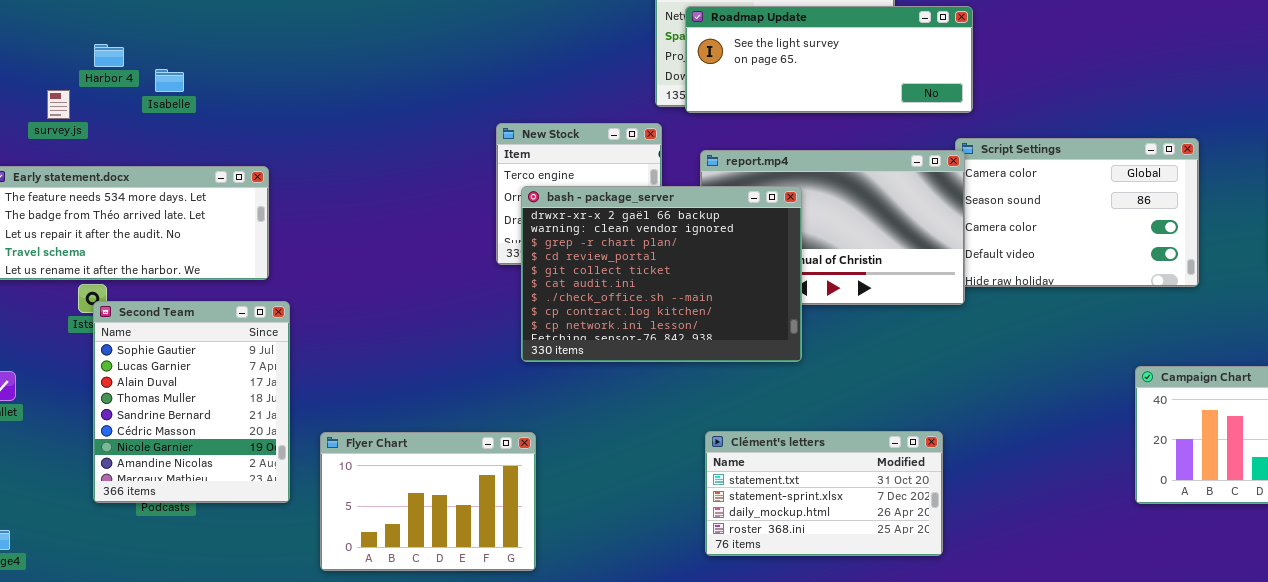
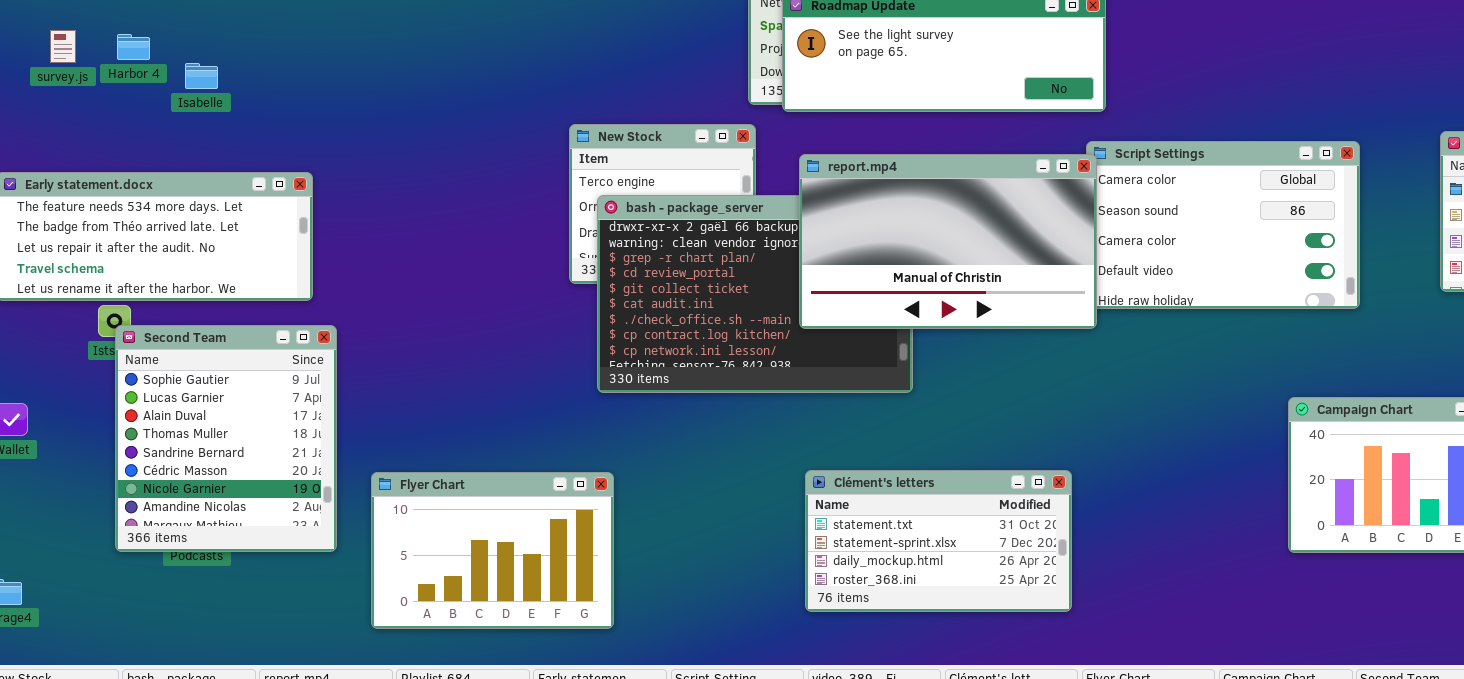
survey.js: [47,90,70,119] -> [50,30,76,63], moved
report.mp4: [700,150,965,305] -> [799,154,1097,329], raised

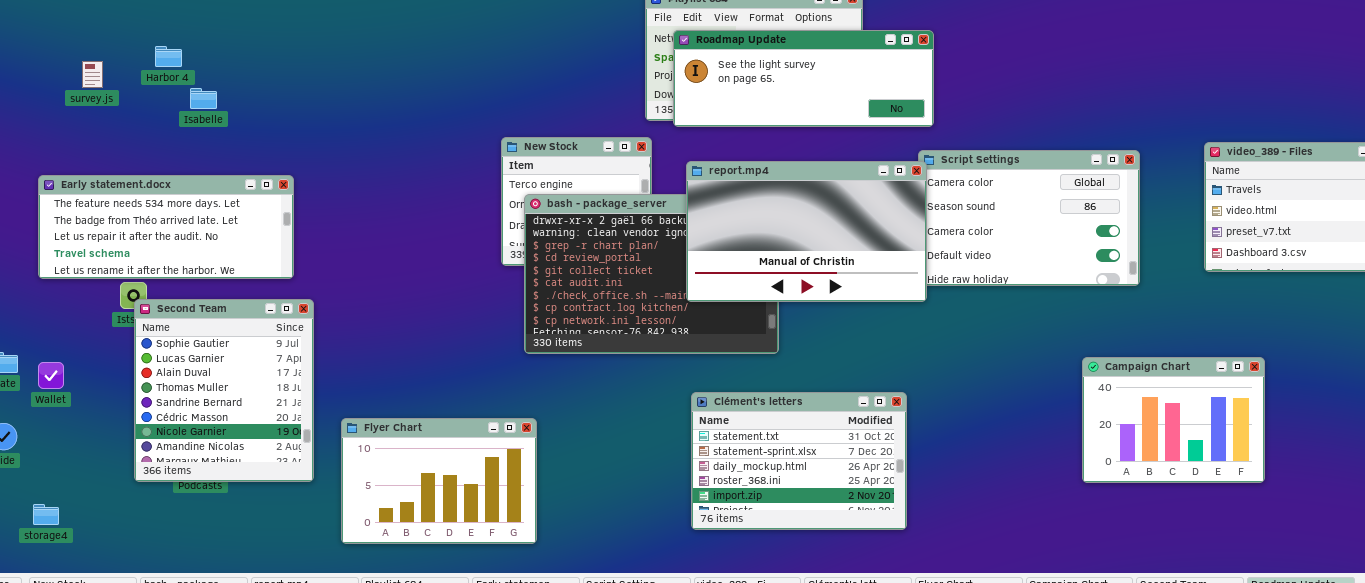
Harbor 4: [117,34,150,60] -> [155,46,182,67], moved
Clément's letters: [805,470,1072,612] -> [691,392,907,530], resized

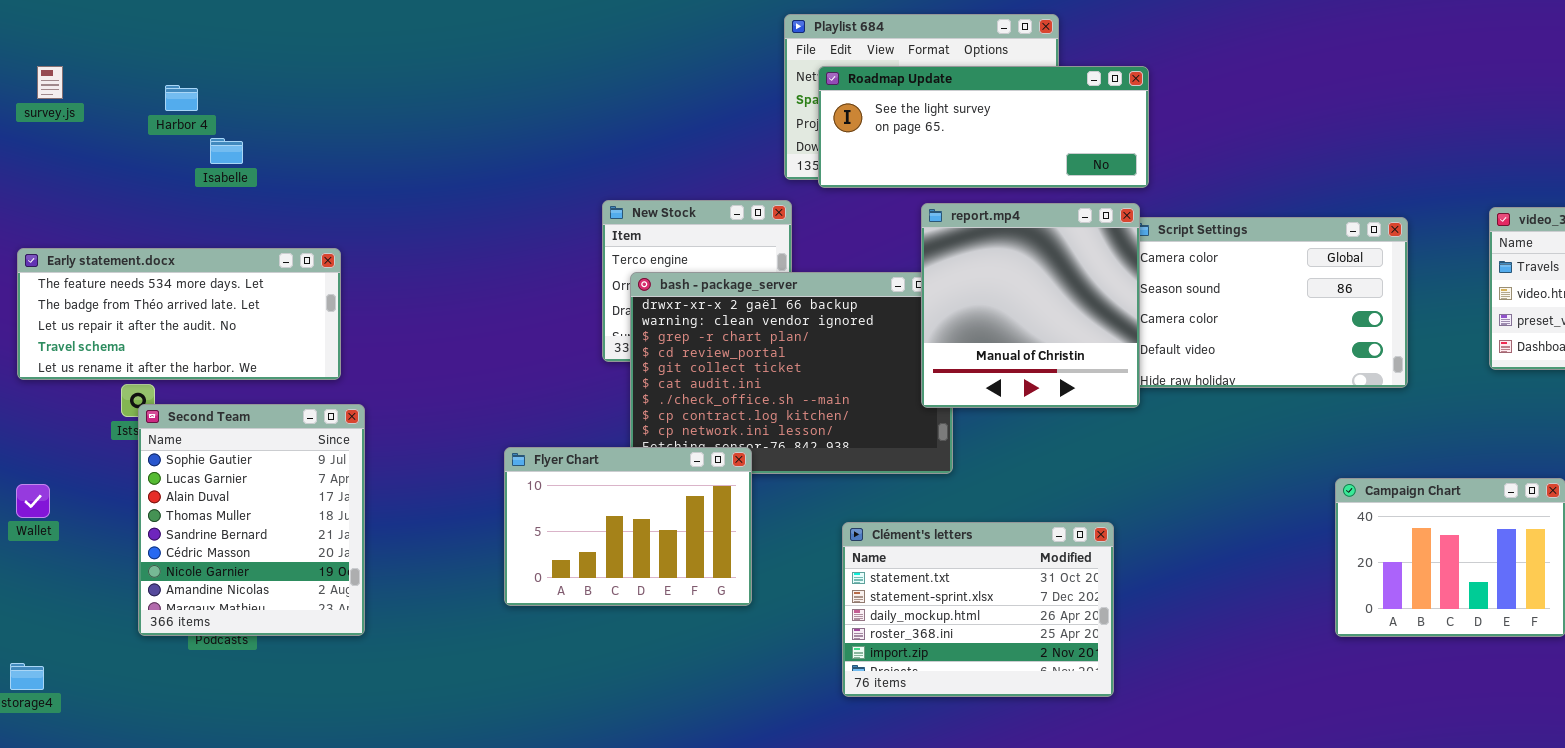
survey.js: [82,61,103,88] -> [37,66,63,99], moved
report.mp4: [686,161,927,302] -> [921,203,1140,408], resized
Flyer Chart: [341,418,537,544] -> [504,447,752,606], moved

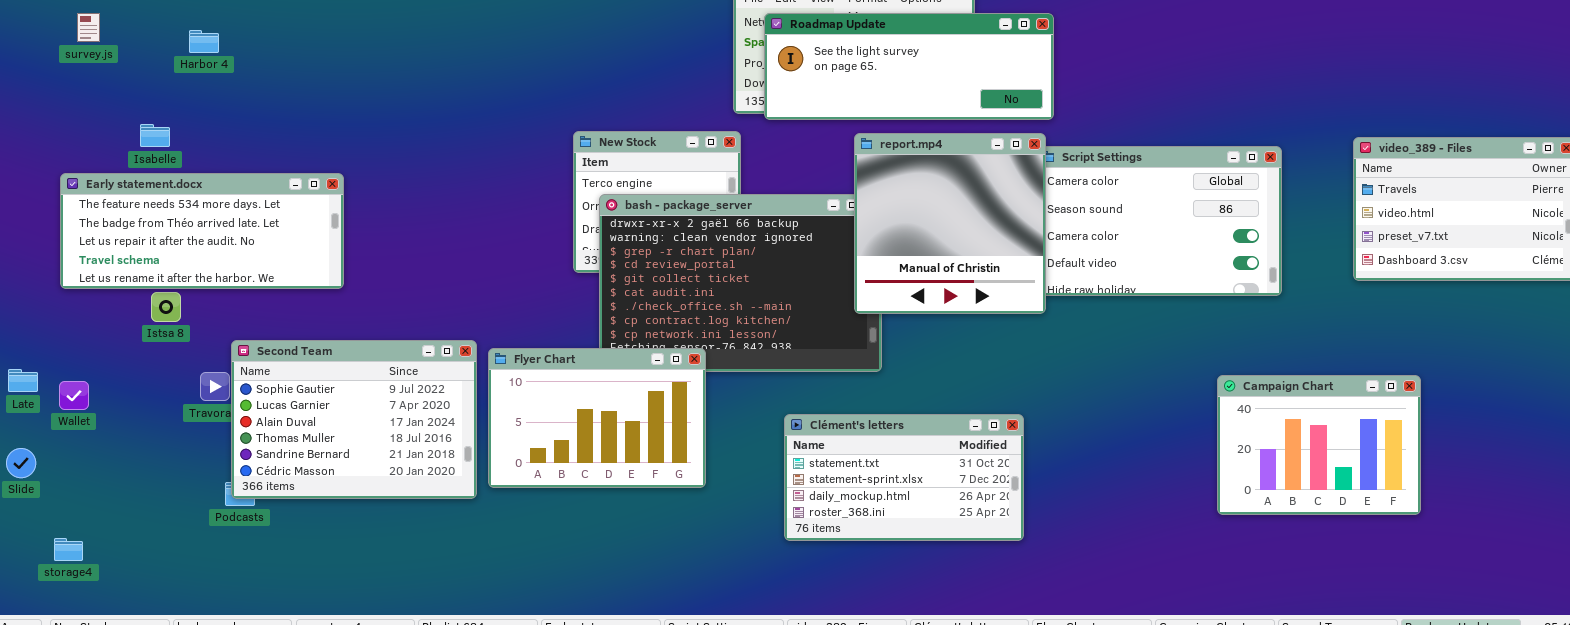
Isabelle: [210,138,243,164] -> [140,124,170,147], moved
Second Team: [138,404,365,636] -> [231,340,477,499], moved, resized
Clément's letters: [842,522,1114,697] -> [784,414,1024,541], resized

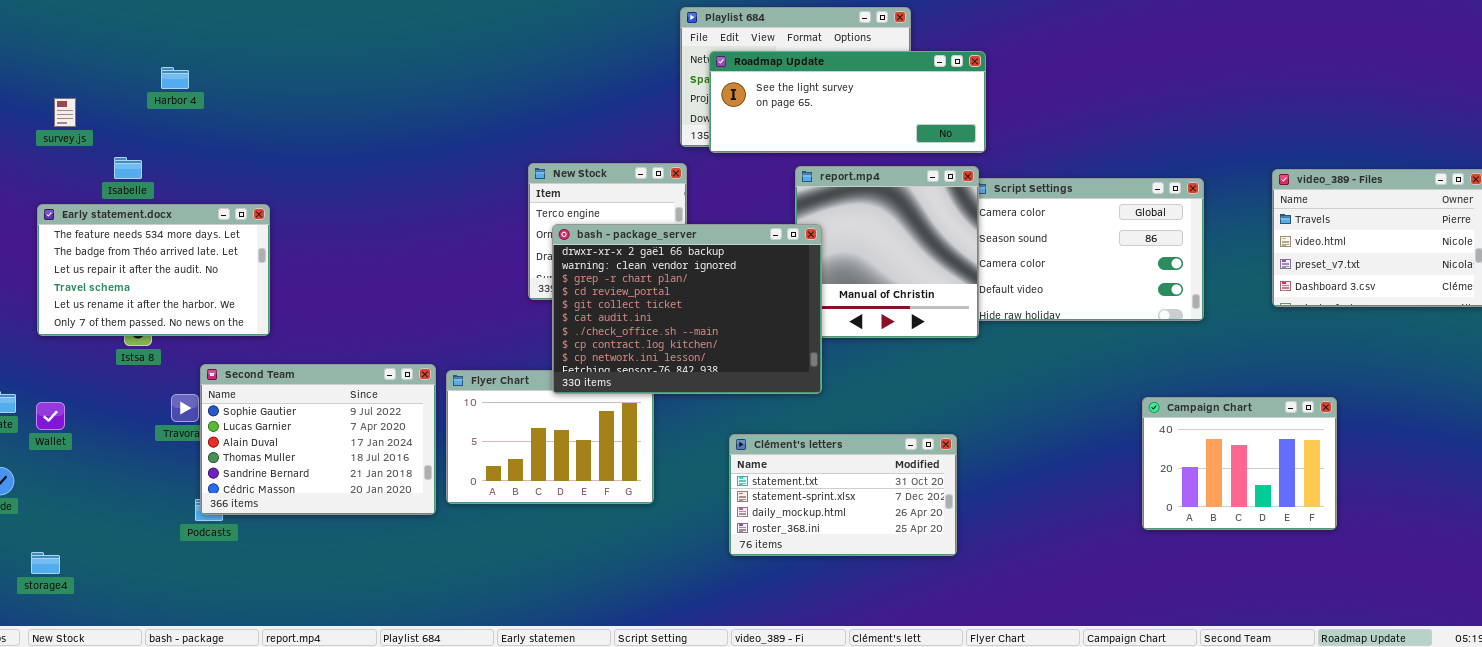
survey.js: [77,13,100,42] -> [54,98,76,127], moved
Early statement.docx: [60,173,344,289] -> [37,204,270,336], resized
bash - package_server: [599,194,882,372] -> [552,224,822,394], raised

